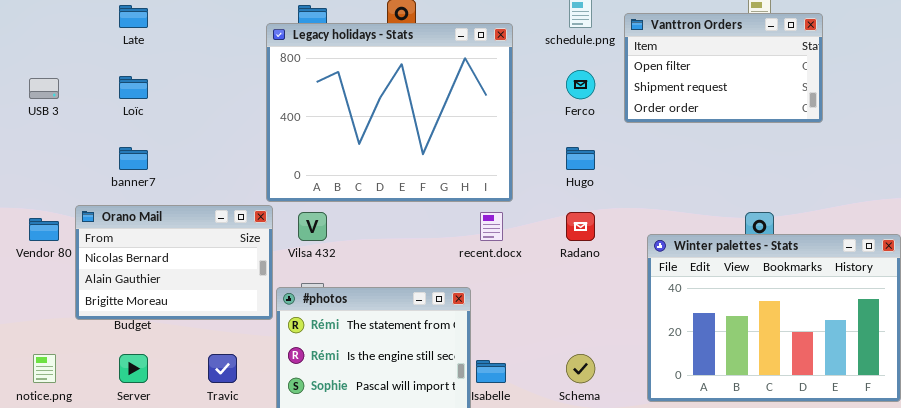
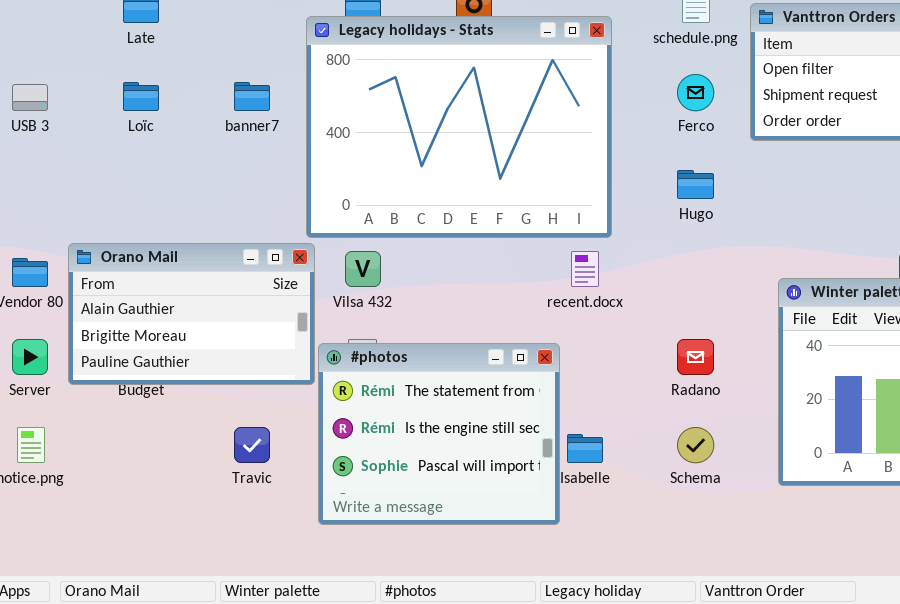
banner7: [119,147,148,170] -> [234,82,270,111], moved
Orano Mail: [75,205,273,320] -> [68,243,315,385], scrolled down 1 row
Radano: [566,212,595,241] -> [677,339,714,375], moved
Server: [119,354,148,383] -> [12,339,48,375], moved

